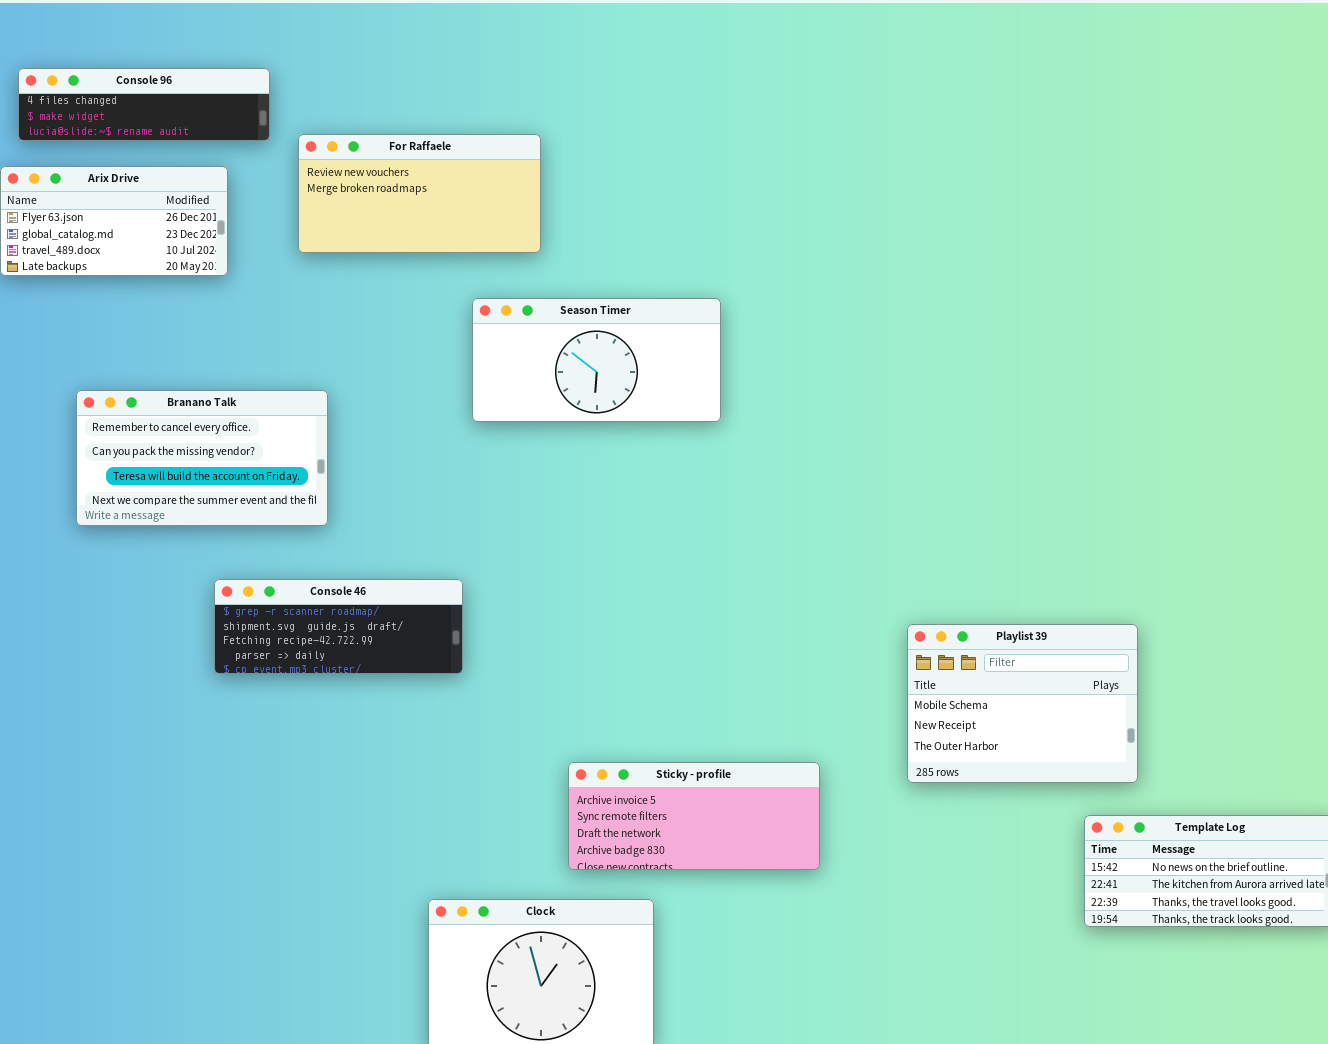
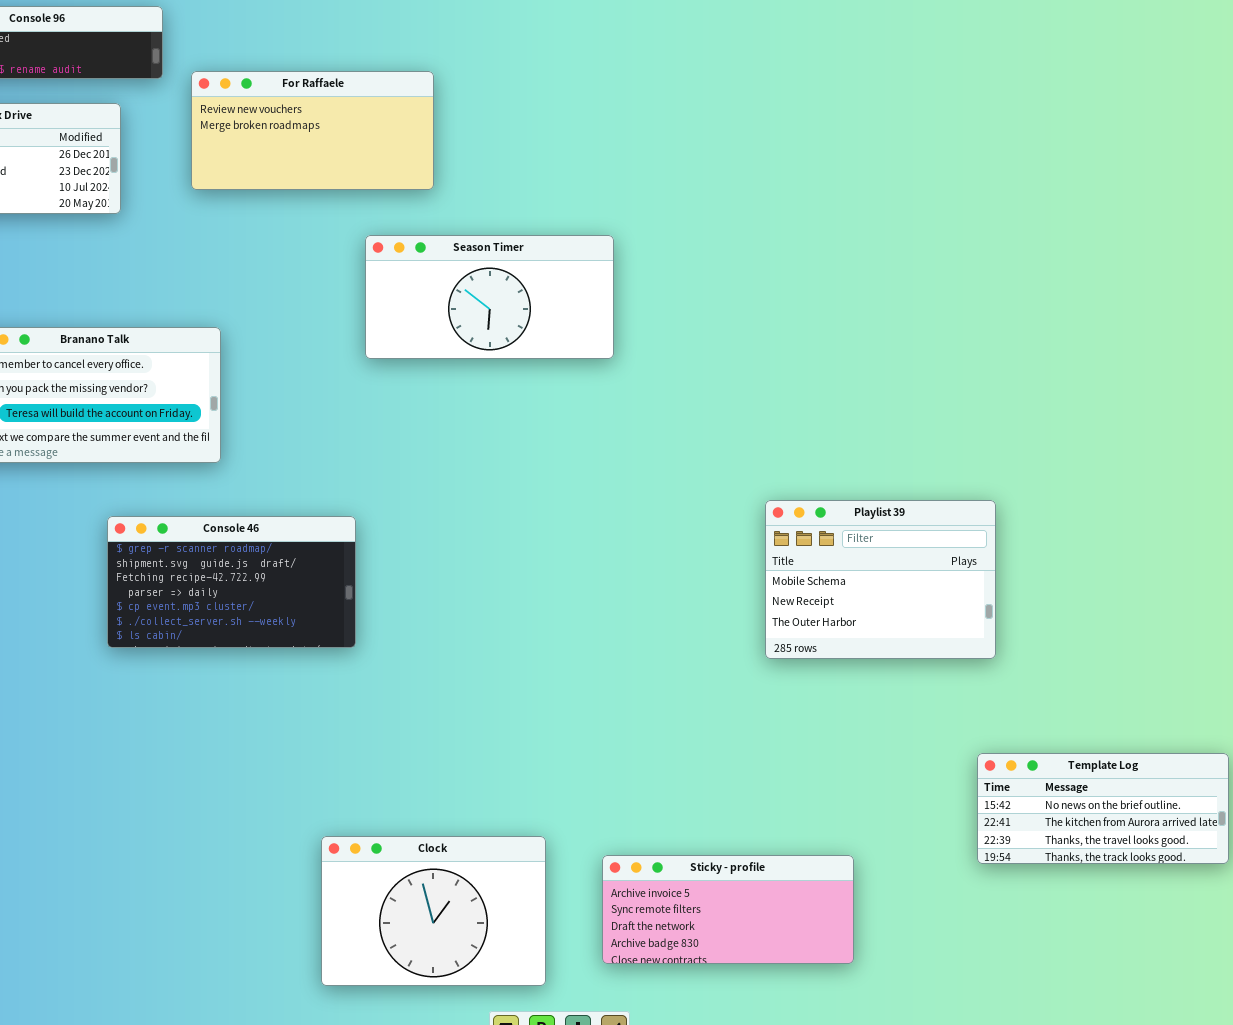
Console 46: [214,579,463,674] -> [107,516,356,648], resized
Playlist 39: [907,624,1138,783] -> [765,500,996,659], moved
Sticky - profile: [568,762,820,870] -> [602,855,854,964], moved

